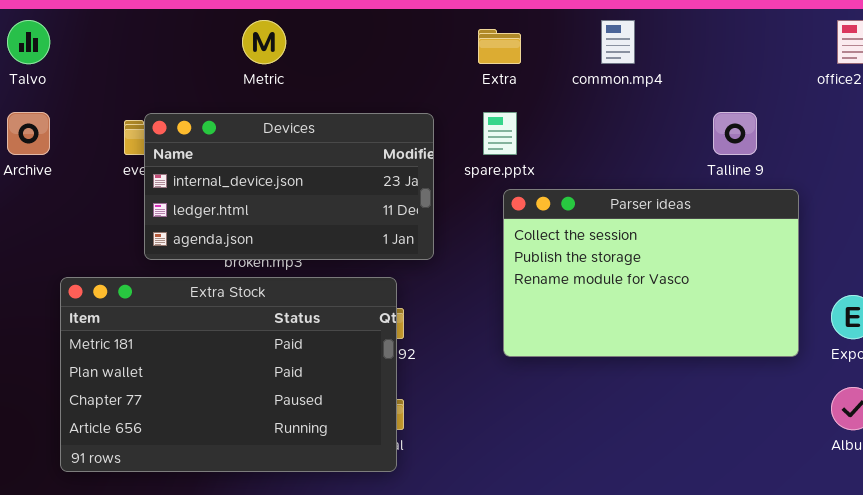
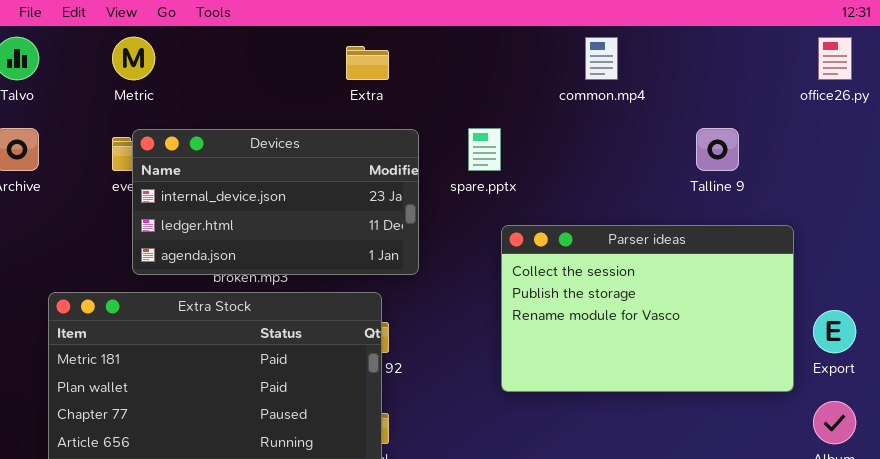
Metric: [242,20,286,64] -> [112,37,155,80], moved
Extra: [478,29,521,64] -> [346,46,389,80], moved
Parser ideas: [503,189,799,357] -> [501,225,794,392], moved

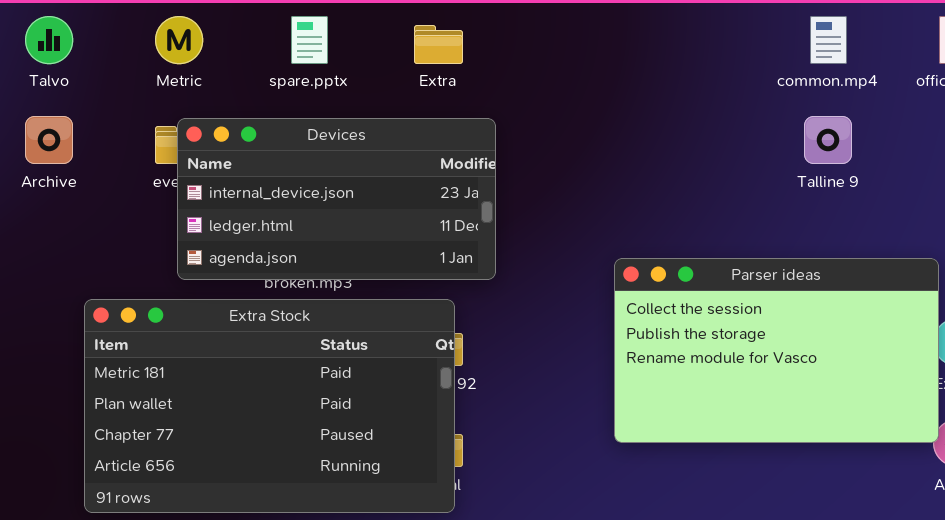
common.mp4: [585,37,618,80] -> [810,16,847,64], moved
spare.pptx: [468,128,501,171] -> [291,16,328,64], moved
Parser ideas: [501,225,794,392] -> [614,258,939,443], moved

